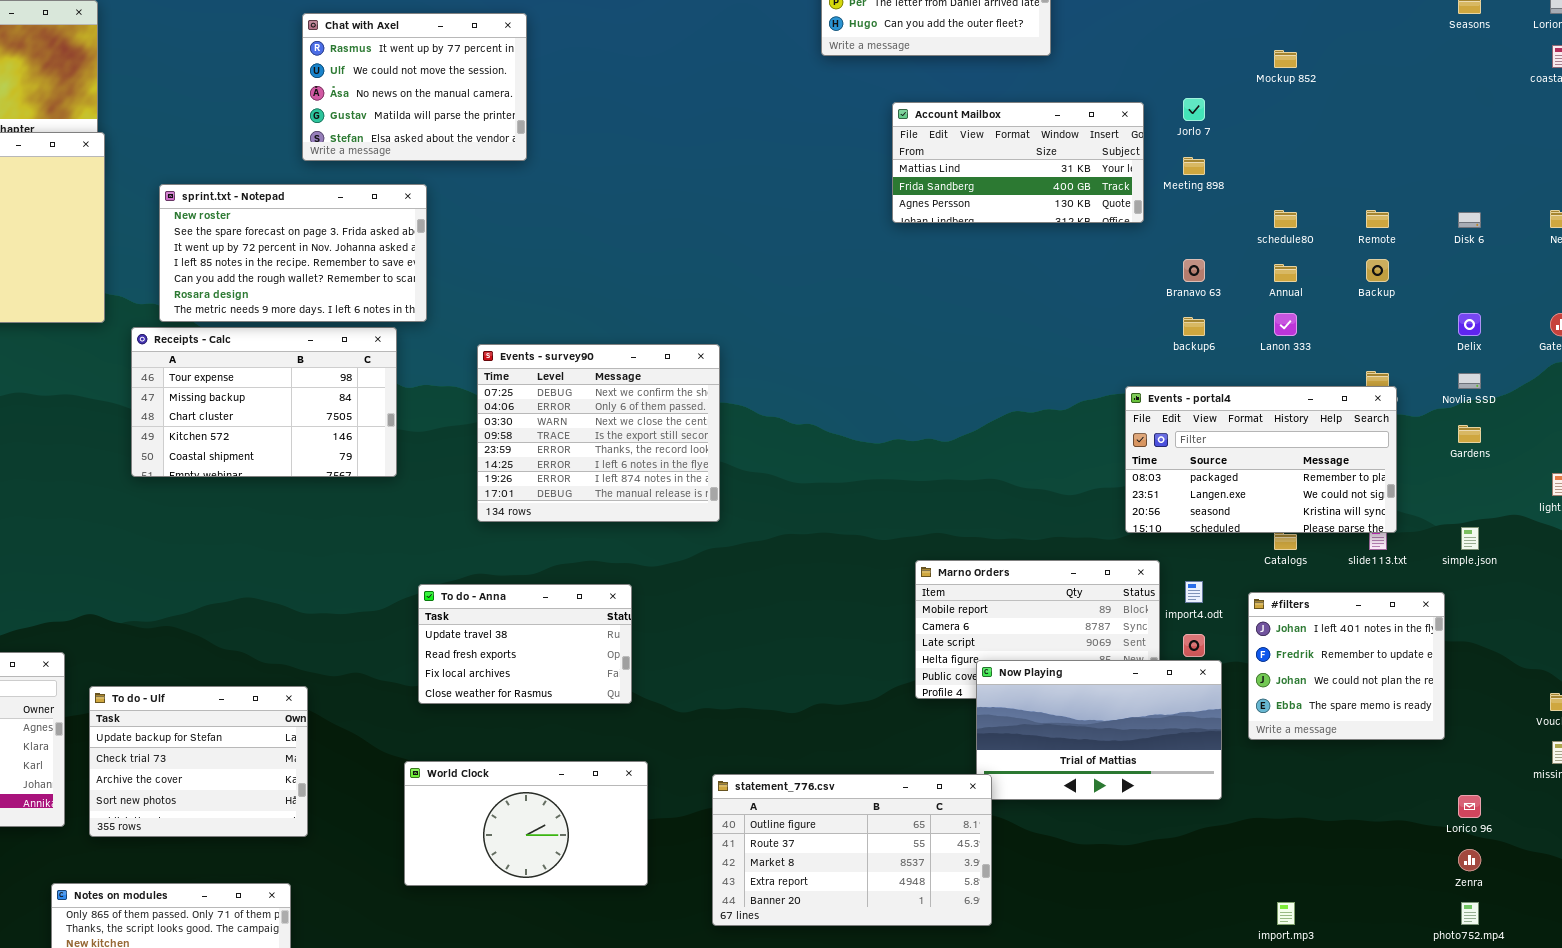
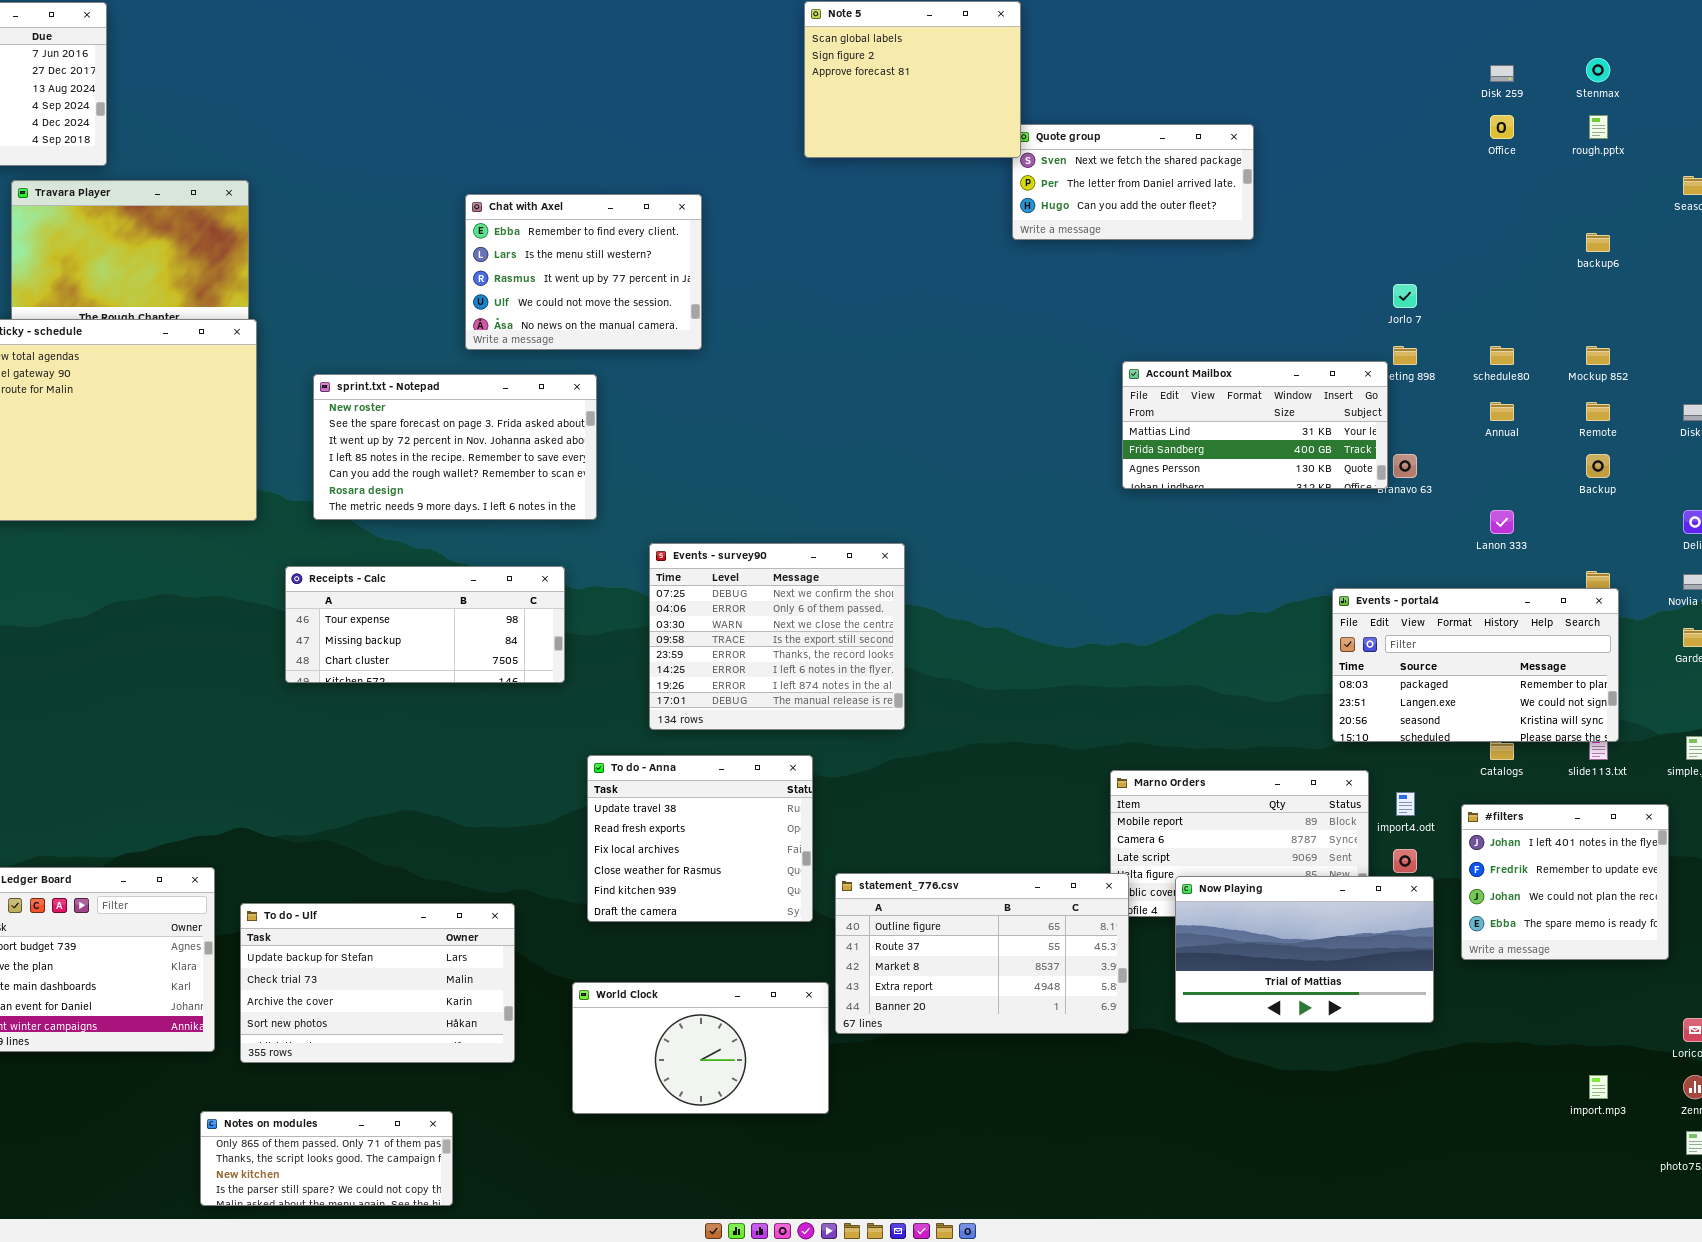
Chat with Axel: [302,13,527,161] -> [465,194,702,350], scrolled up 2 rows
Mockup 852: [1274,50,1297,68] -> [1586,346,1610,365], moved
Account Mailbox: [892,102,1144,223] -> [1122,361,1388,489], moved
schedule80: [1274,210,1297,228] -> [1490,346,1514,365], moved
Annual: [1274,264,1297,282] -> [1490,402,1514,421], moved
backup6: [1183,317,1205,336] -> [1586,233,1610,252], moved
Receipts - Calc: [131,327,397,477] -> [285,566,565,683], resized
To do - Anna: [418,584,632,704] -> [587,755,813,922], resized
To do - Ulf: [89,686,308,837] -> [240,903,515,1063], resized
statement_776.csv: [712,774,992,926] -> [835,873,1129,1034], moved
import.mp3: [1277,902,1295,925] -> [1589,1075,1608,1099], moved

